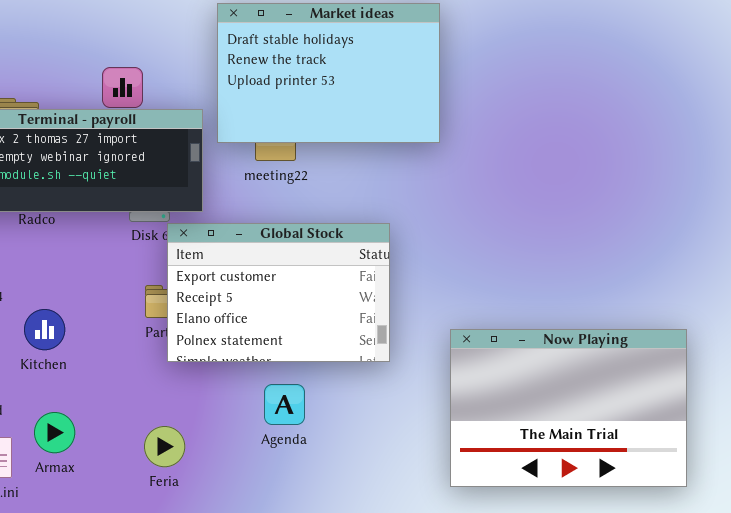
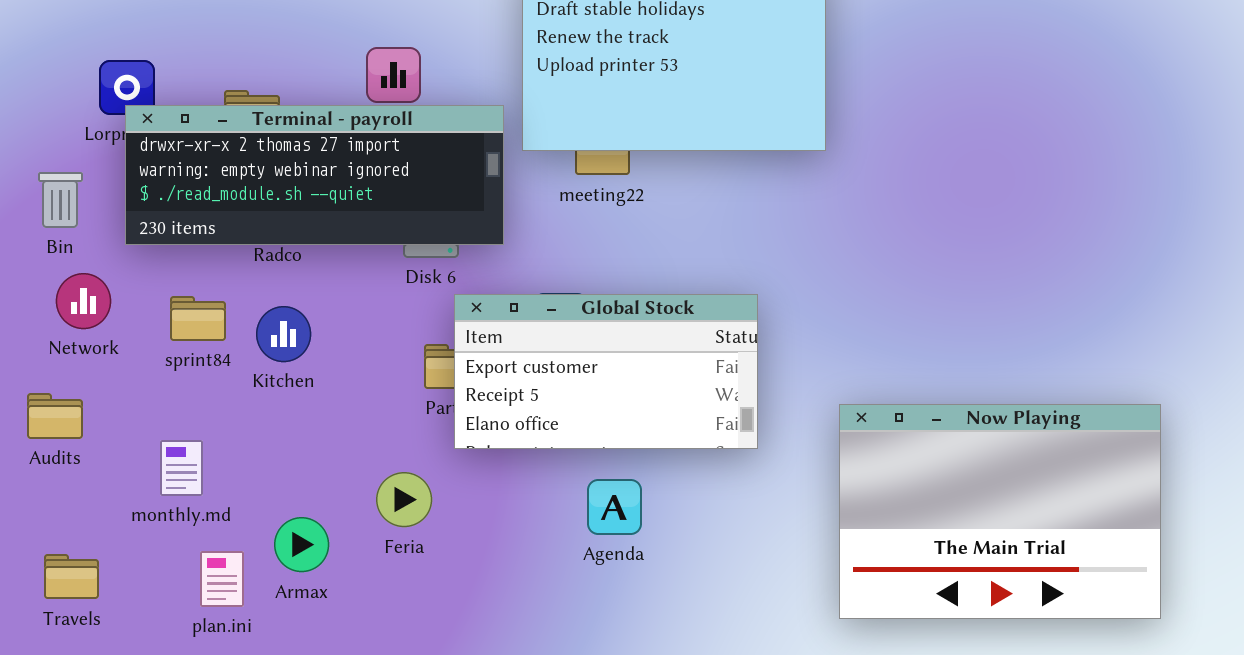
Global Stock: [167,223,390,362] -> [454,294,758,449], resized
Kitchen: [24,309,65,350] -> [256,306,311,362], moved
Feria: [144,426,185,467] -> [376,472,432,527], moved

